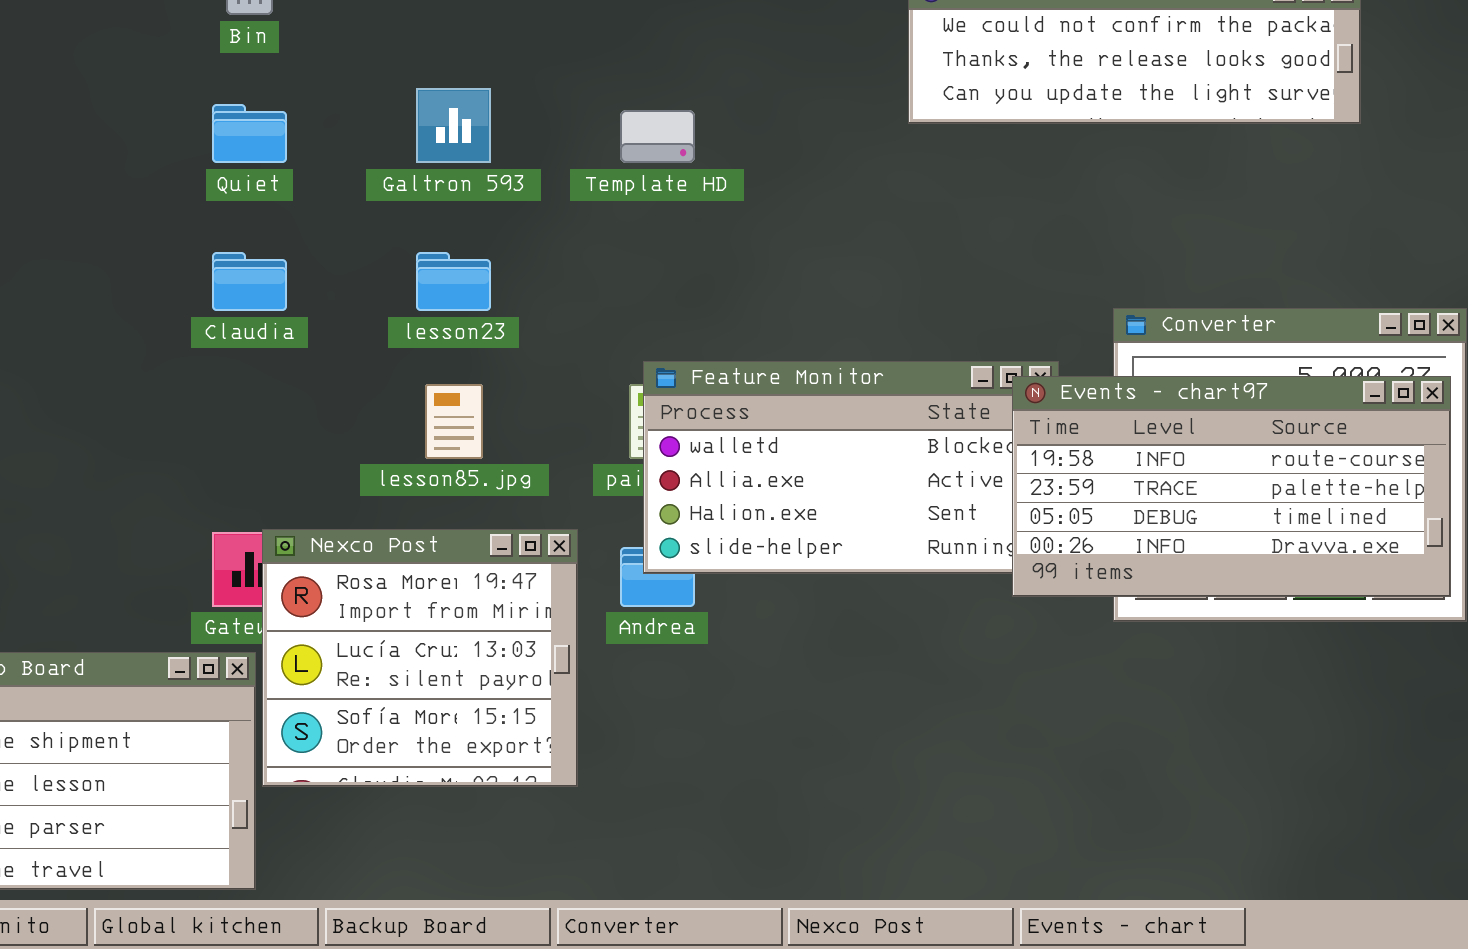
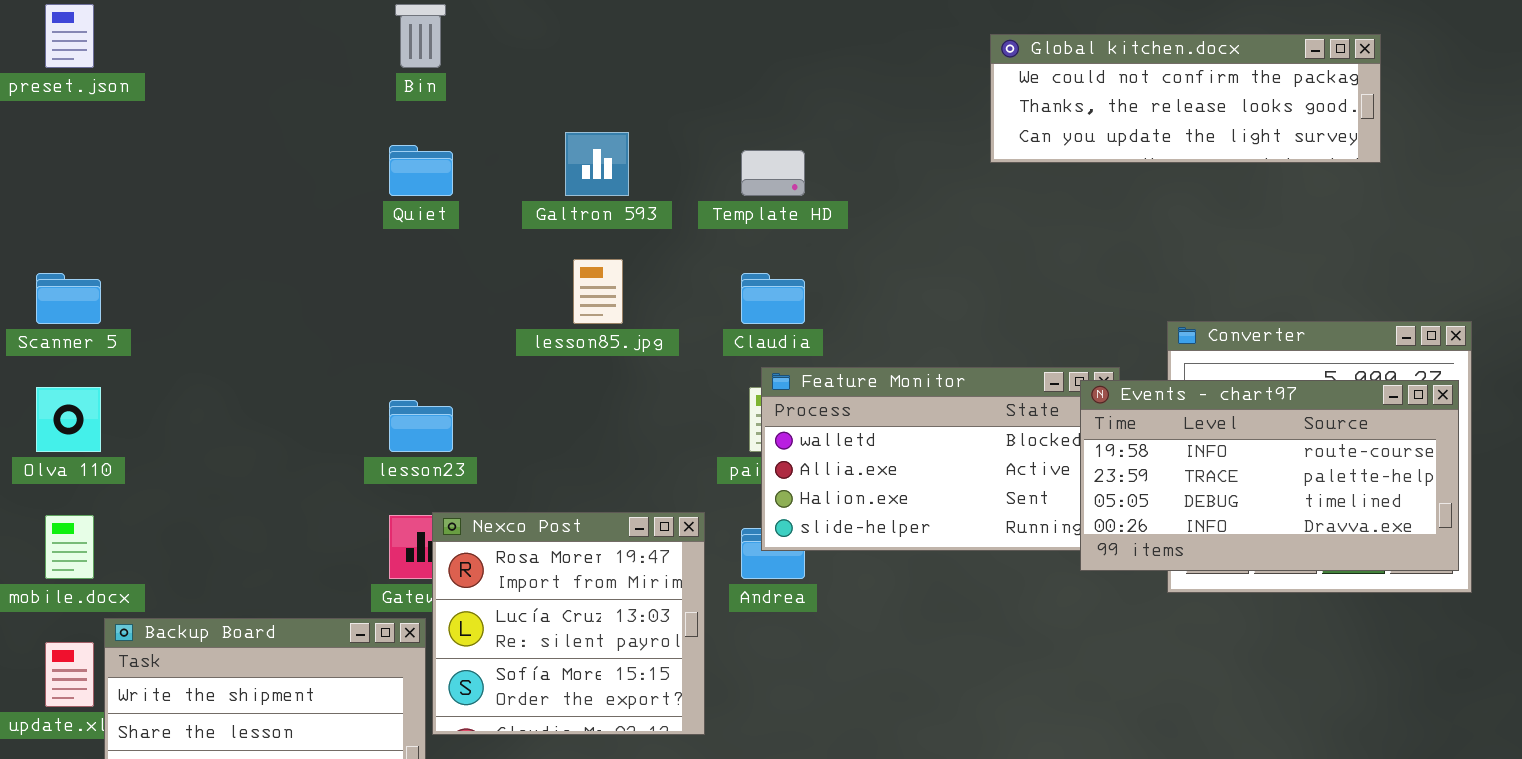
Claudia: [212,252,287,311] -> [741,273,805,324], moved
lesson23: [416,252,491,311] -> [389,400,453,452], moved
lesson85.jpg: [425,384,483,459] -> [573,259,623,324], moved

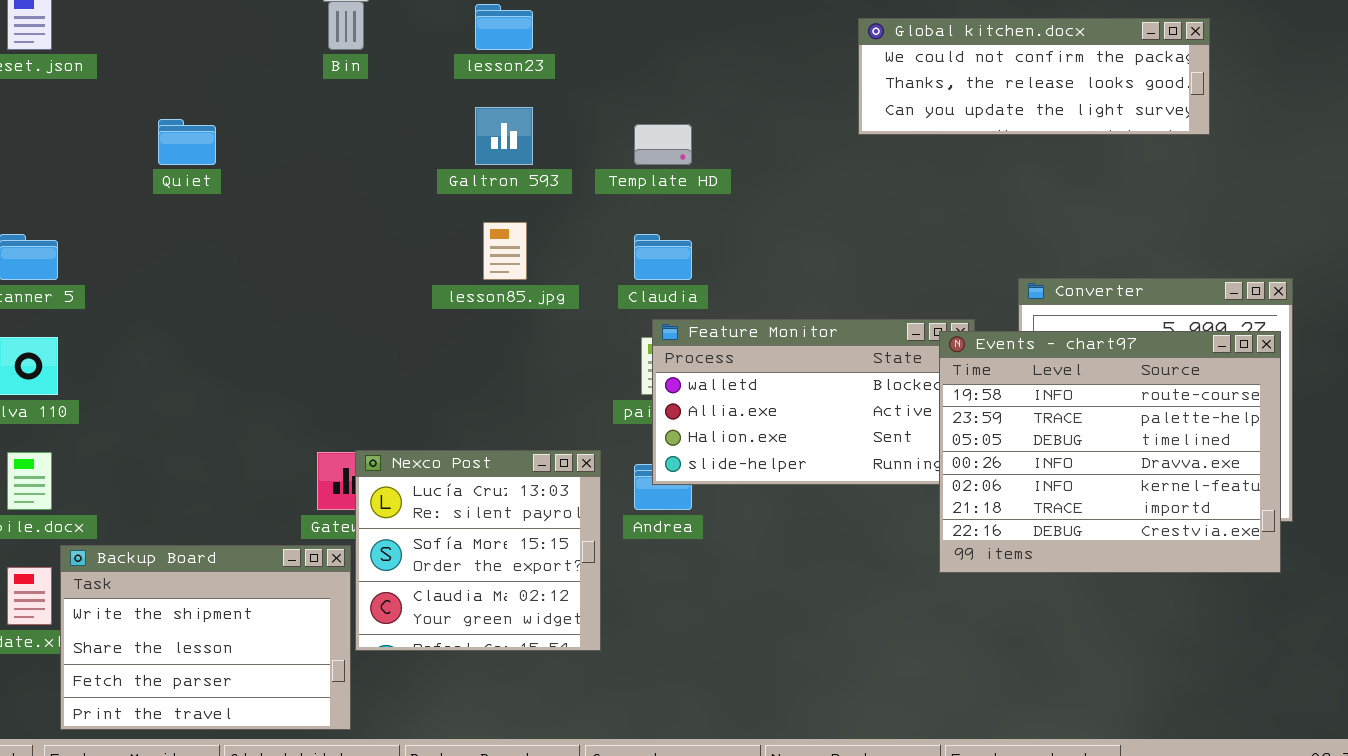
Quiet: [389,145,453,196] -> [158,119,216,165], moved
Events - chart97: [1080,380,1459,571] -> [939,331,1281,573], resized
lesson23: [389,400,453,452] -> [475,4,533,50], moved
Nexco Post: [432,512,705,735] -> [355,450,601,651], scrolled down 1 row

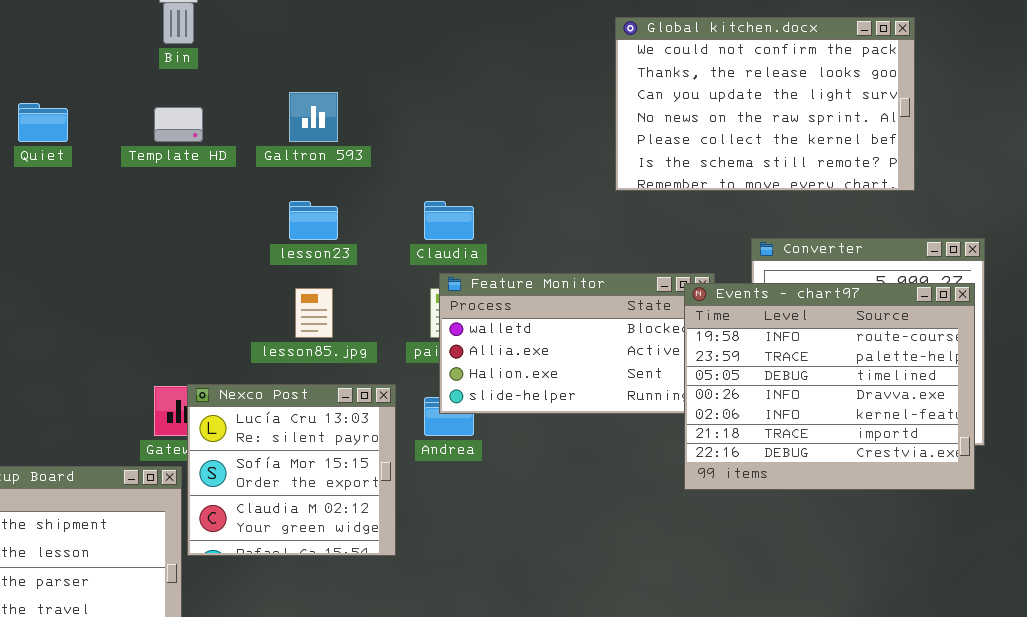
lesson23: [475,4,533,50] -> [289,201,338,240], moved
Global kitchen.docx: [858,18,1210,135] -> [615,17,915,191], resized
Template HD: [634,124,692,165] -> [154,107,203,142], moved
lesson85.jpg: [483,222,527,280] -> [295,288,333,338], moved

